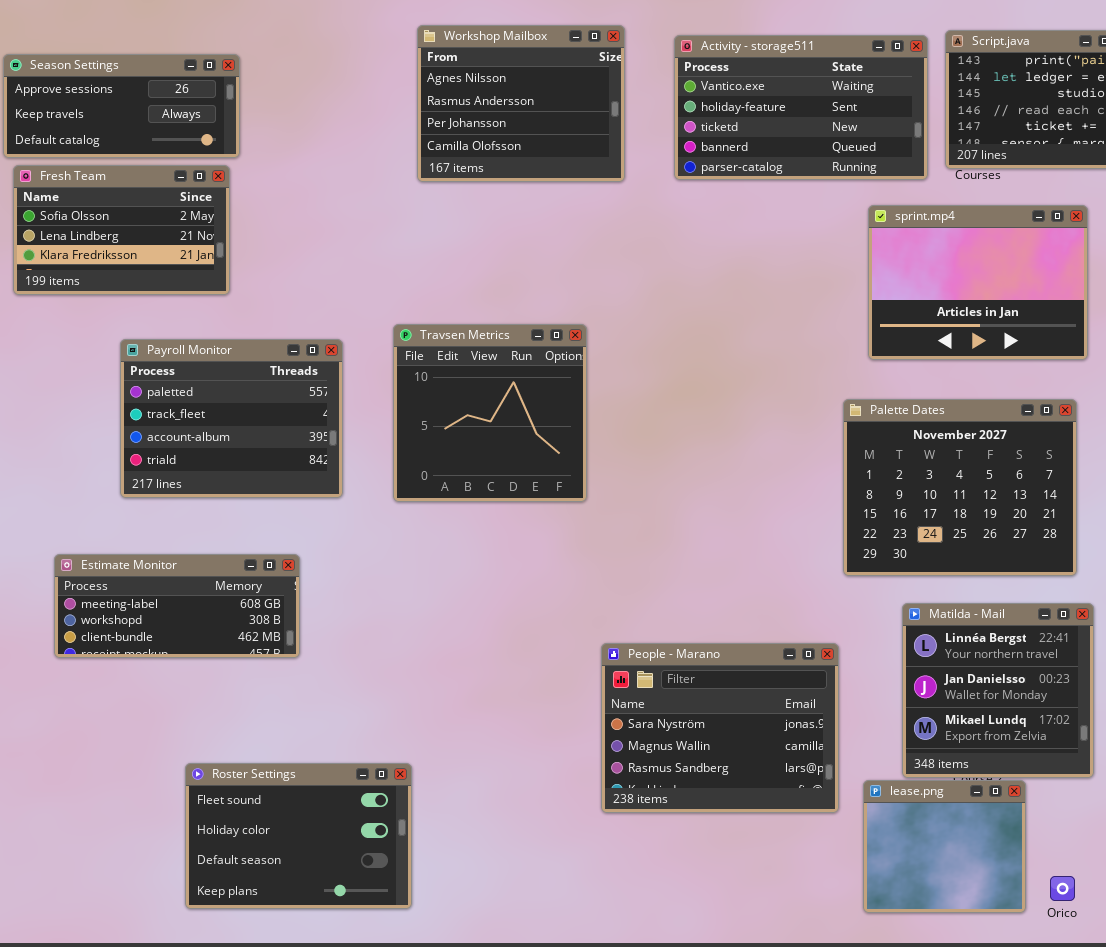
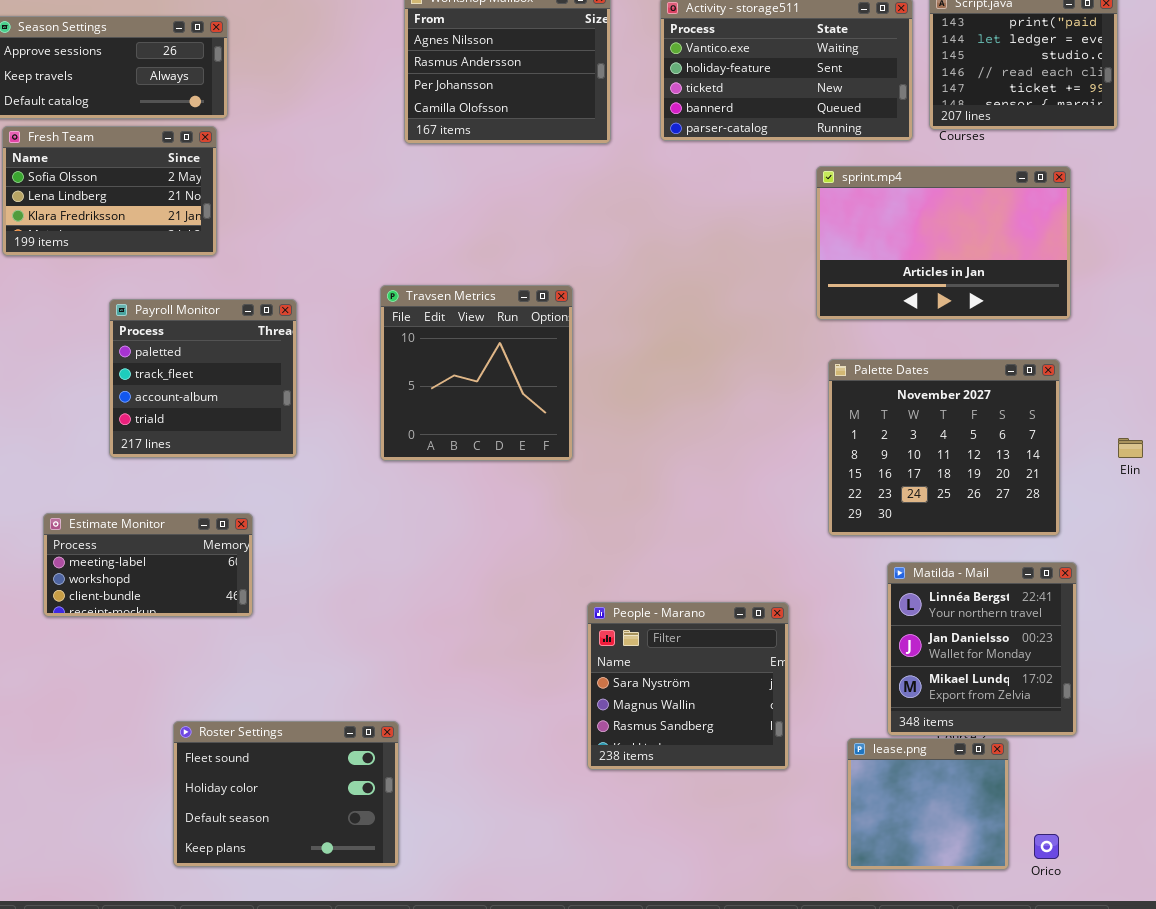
sprint.mp4: [868,205,1088,360] -> [816,166,1071,320], resized
Payroll Monitor: [120,339,343,498] -> [109,299,297,458], resized
Estimate Monitor: [54,554,300,658] -> [43,513,253,617], resized
People - Marano: [601,643,839,813] -> [587,602,789,770], resized

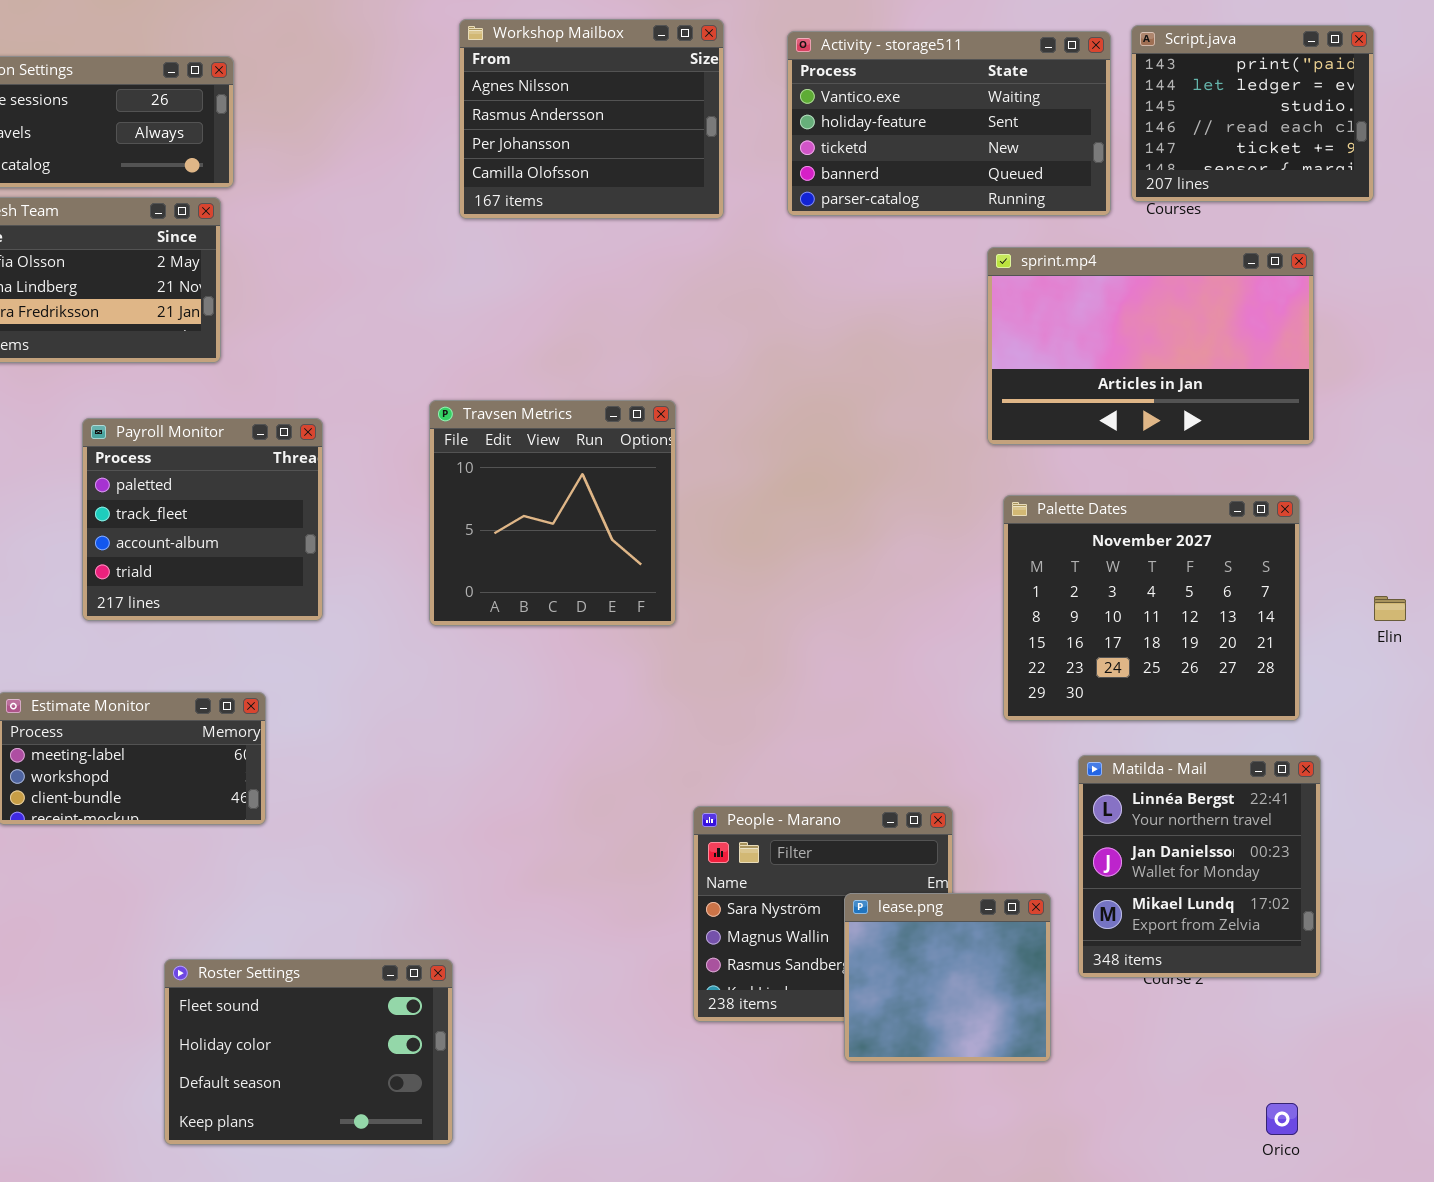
lease.png: [847,738,1009,870] -> [844,893,1051,1062], moved

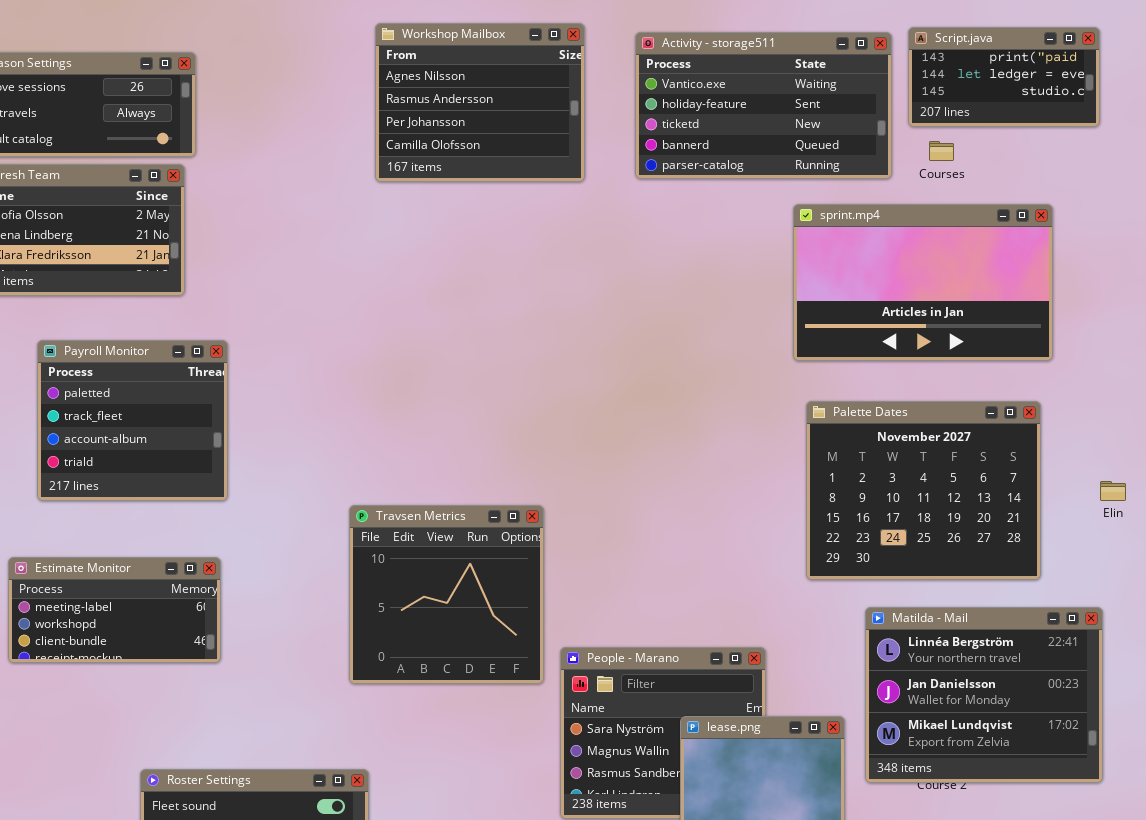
Script.java: [1131,25,1374,202] -> [908,27,1100,127], resized
Travsen Metrics: [429,400,676,626] -> [349,505,544,684], moved
Payroll Monitor: [82,418,323,621] -> [37,340,228,501], moved
Matilda - Mail: [1078,755,1321,978] -> [865,607,1103,783], resized

